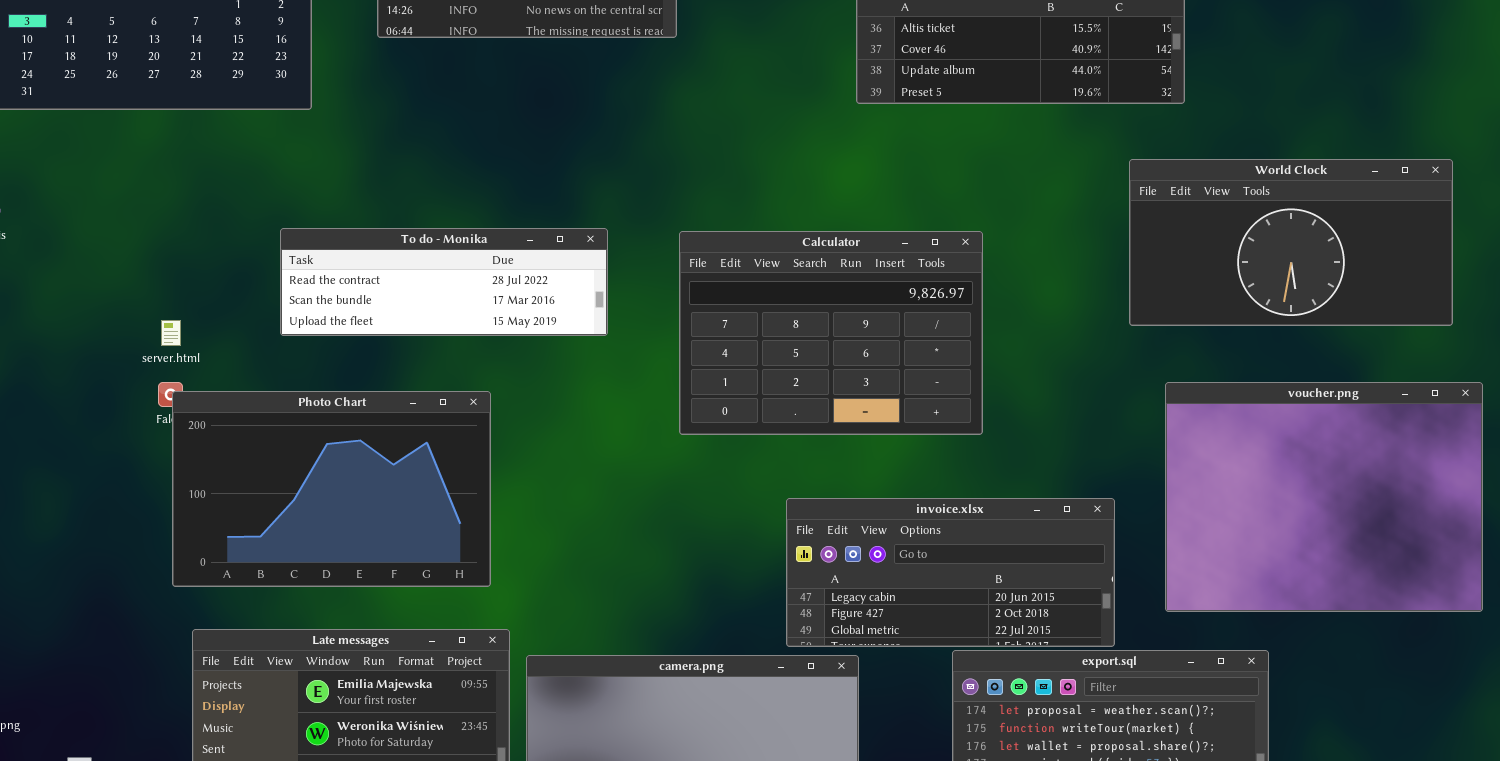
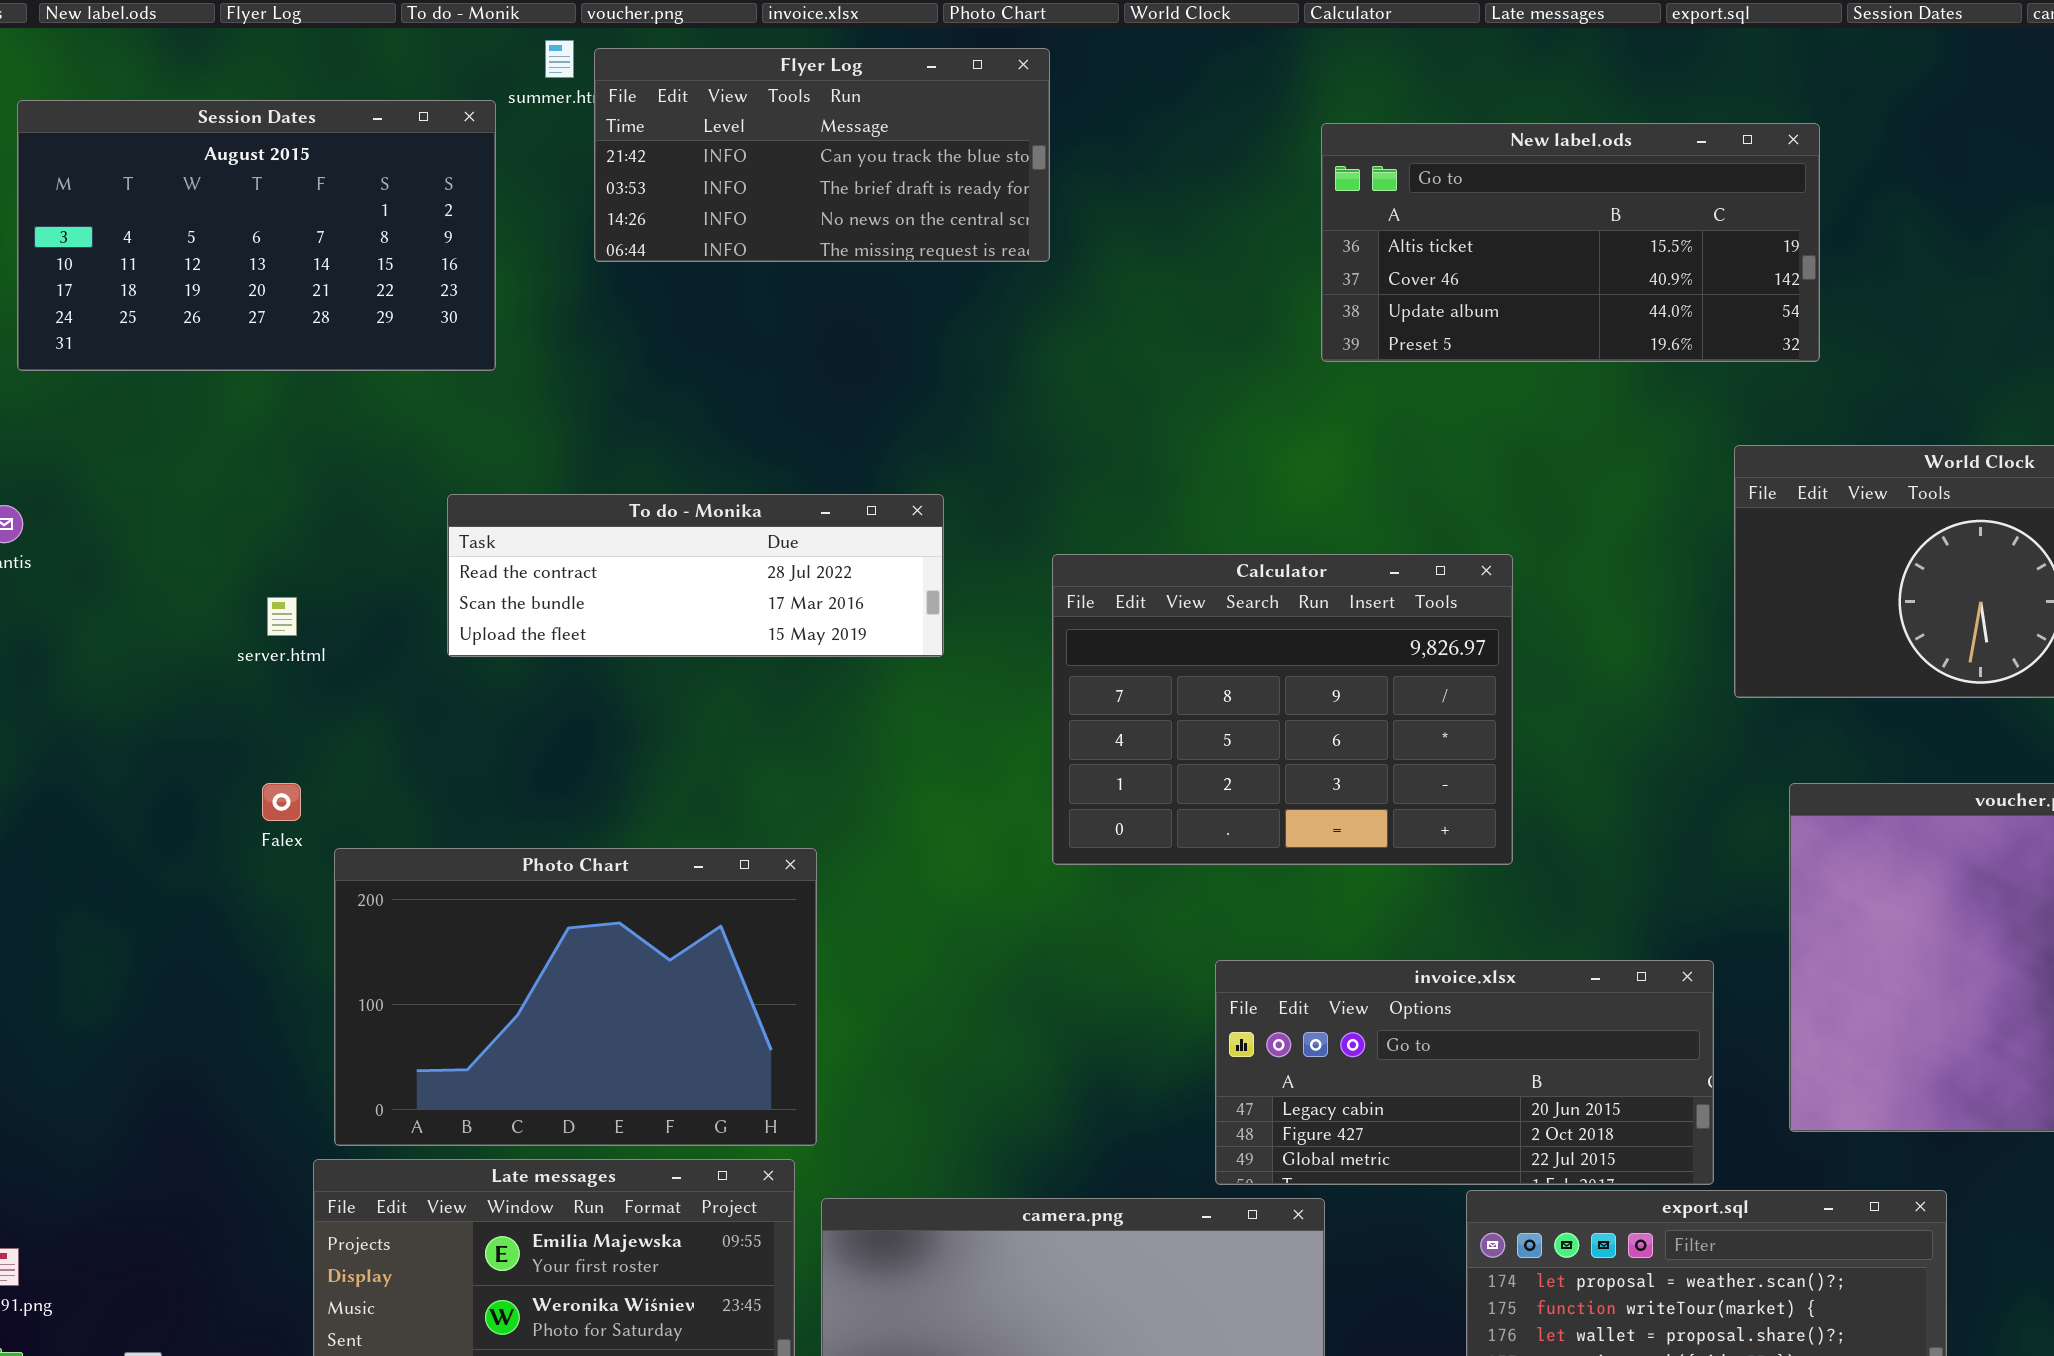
To do - Monika: [280,228,608,336] -> [447,494,944,657], moved
server.html: [161,320,181,346] -> [267,597,297,636], moved
Photo Chart: [172,391,491,587] -> [334,848,817,1146], moved

